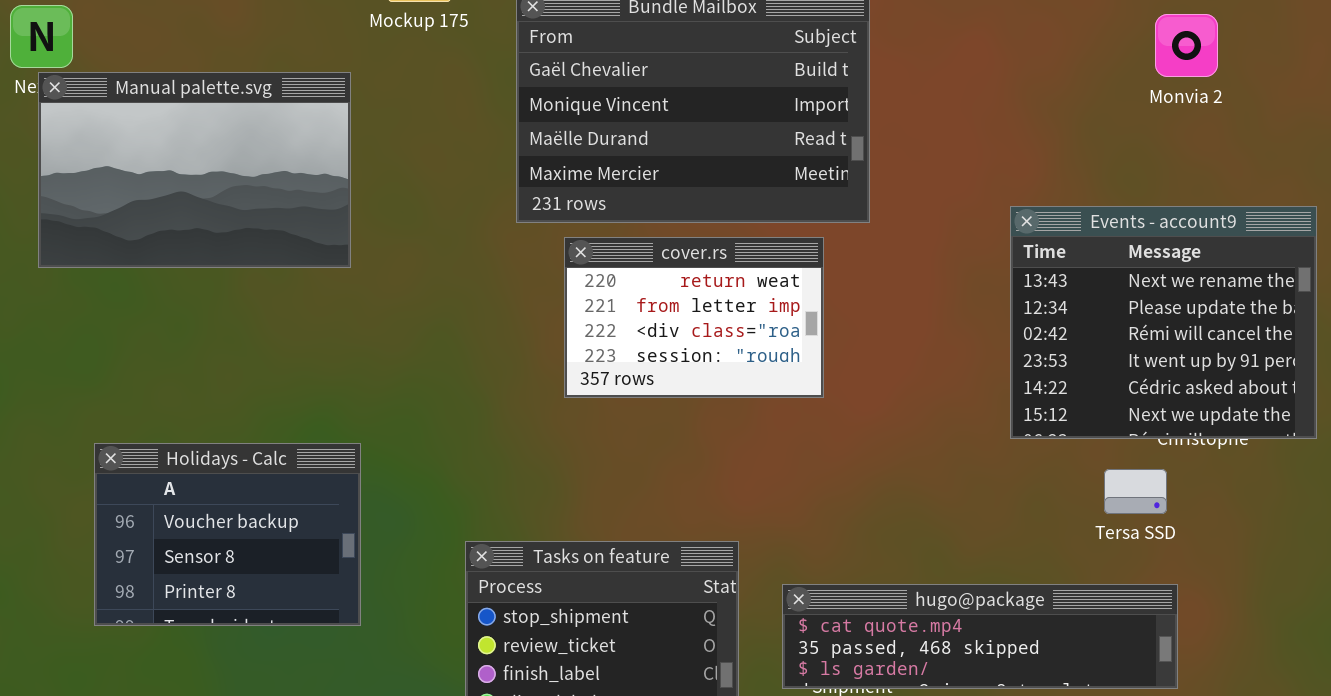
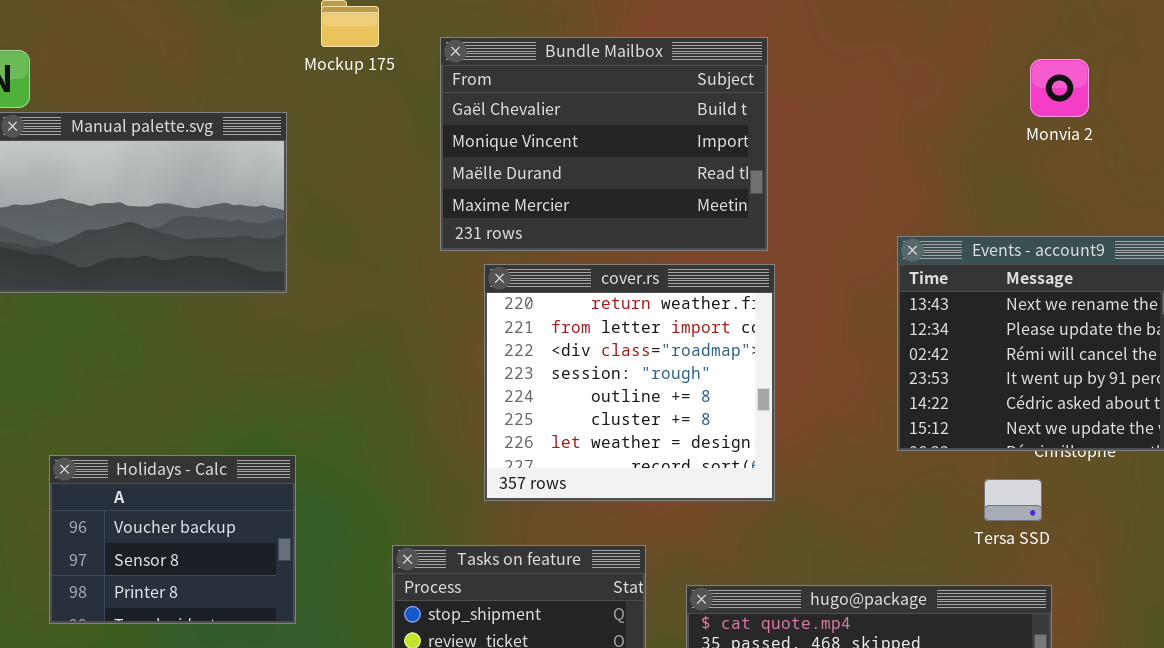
cover.rs: [564,237,824,398] -> [484,264,775,501], resized

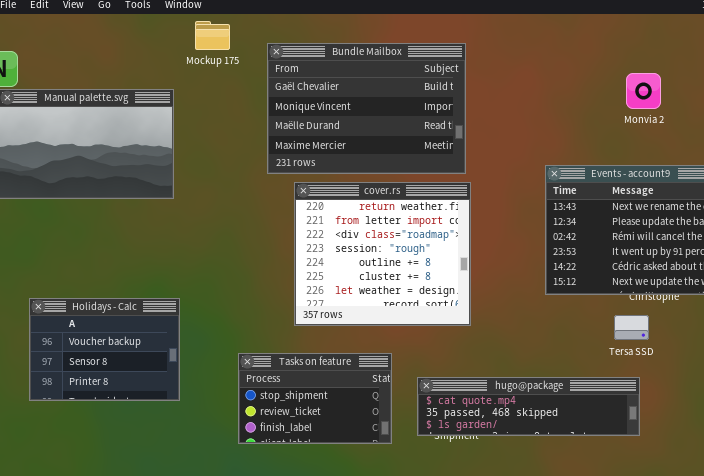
Monvia 2: [1030,59,1089,117] -> [626,73,661,109], moved
Tersa SSD: [984,479,1042,521] -> [614,315,649,340], moved

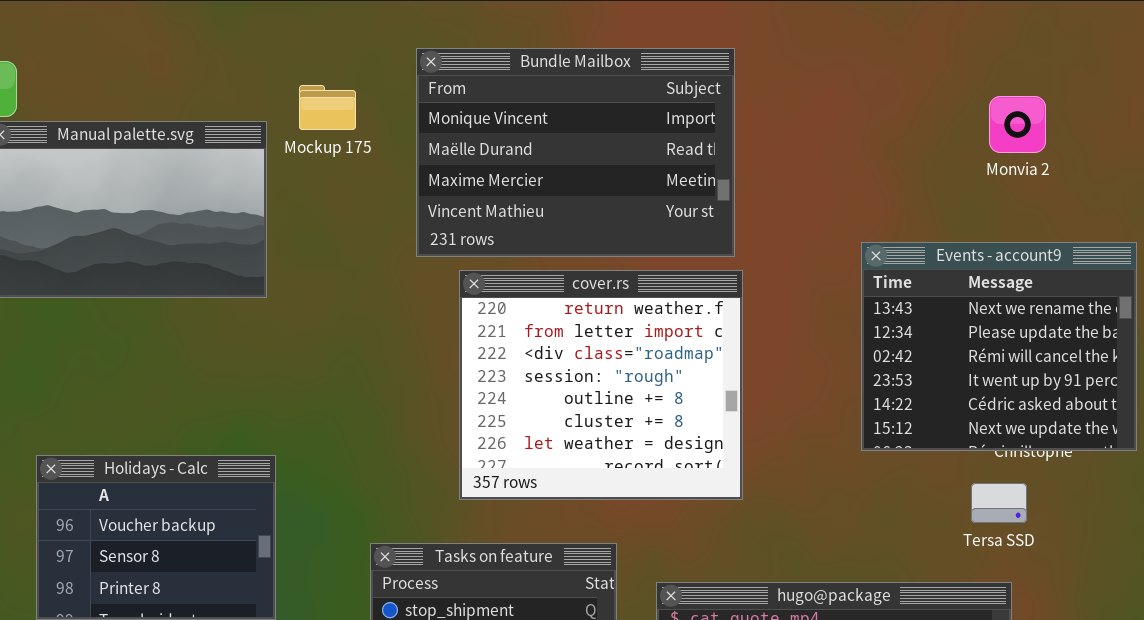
Mockup 175: [195,21,230,50] -> [299,85,356,130], moved
Bundle Mailbox: [267,43,466,174] -> [416,48,735,257], scrolled down 1 row

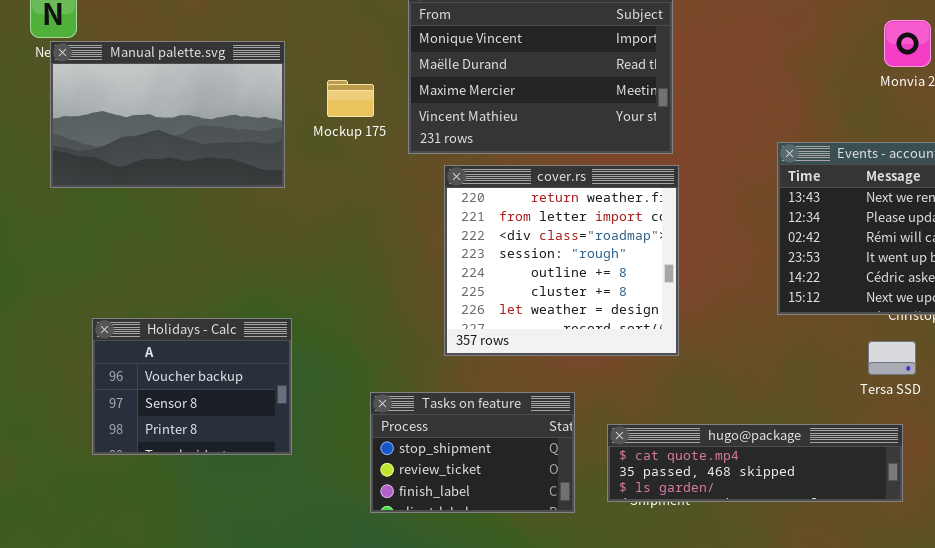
Mockup 175: [299,85,356,130] -> [327,80,374,117], moved

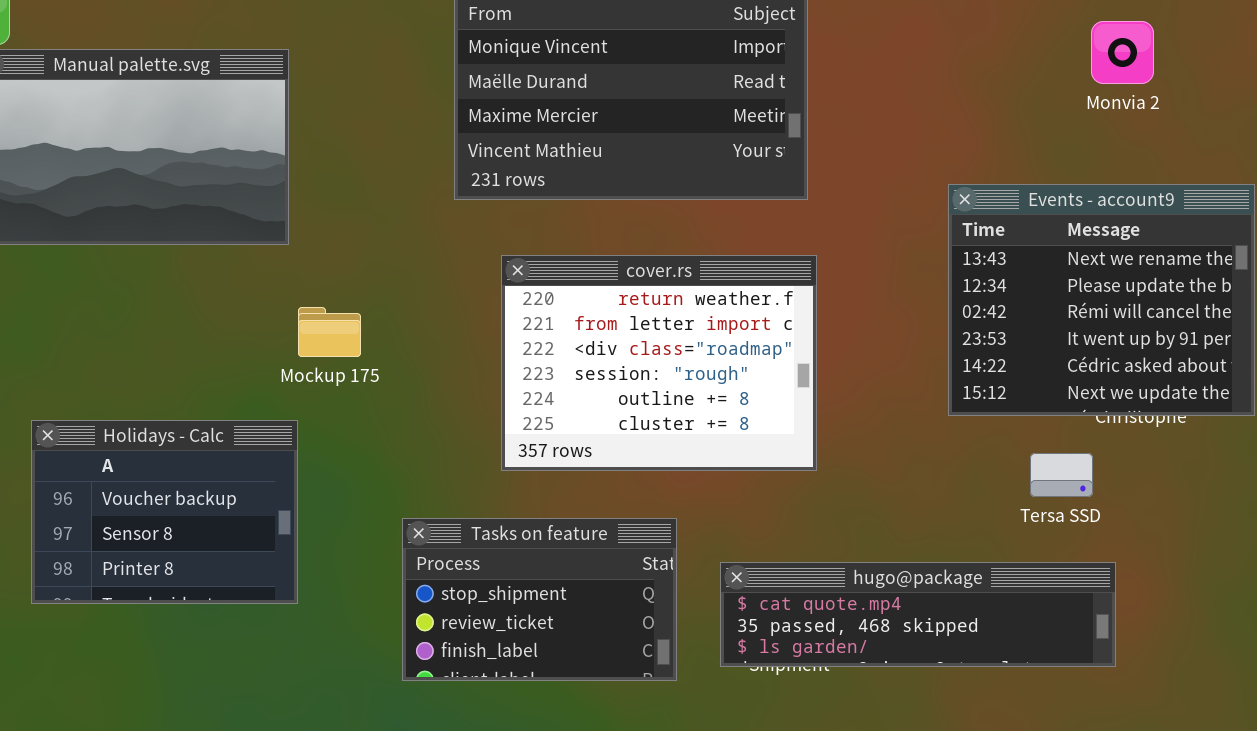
Mockup 175: [327,80,374,117] -> [298,307,361,357], moved
cover.rs: [444,165,679,356] -> [501,255,817,471], resized
Tersa SSD: [868,341,916,375] -> [1030,453,1093,497], moved

